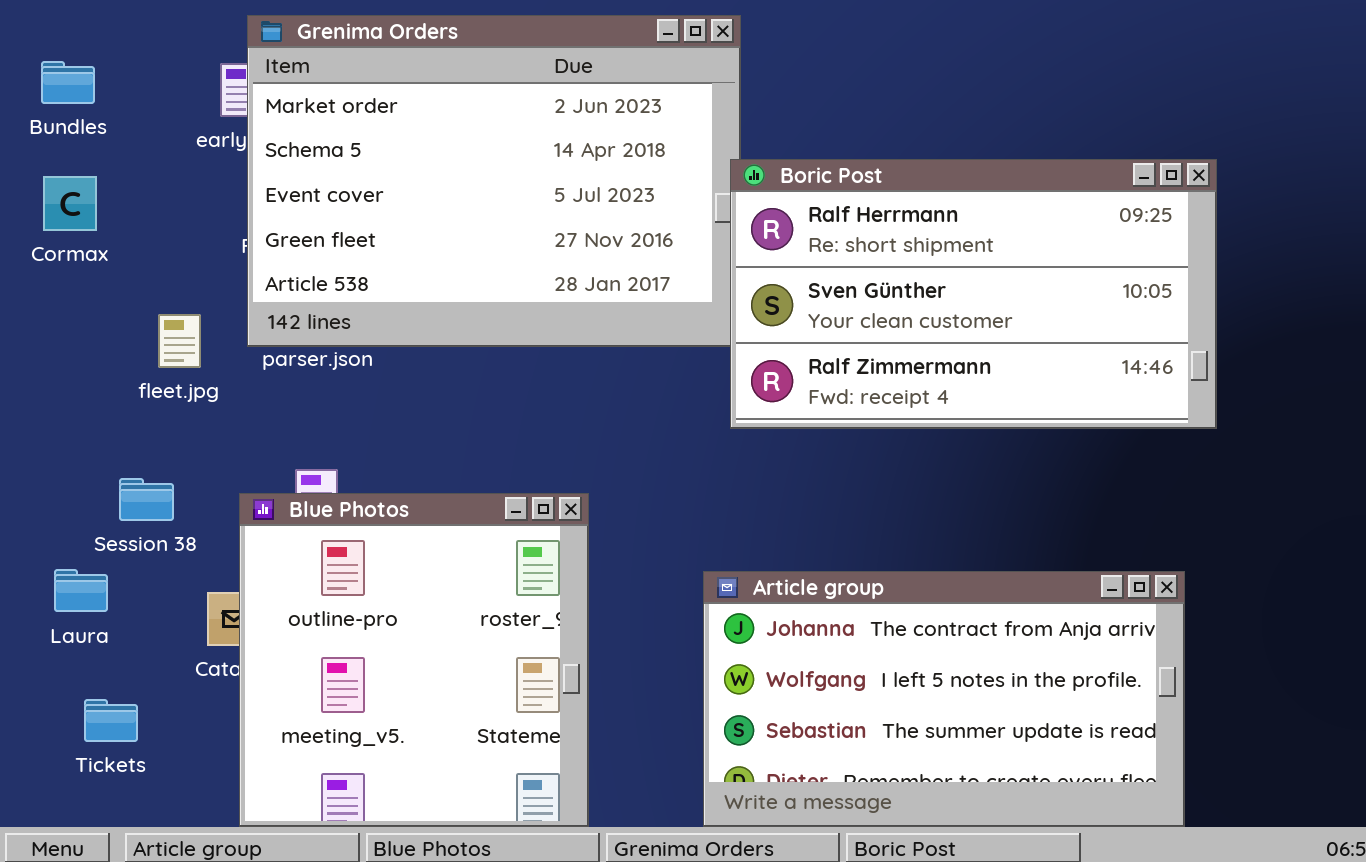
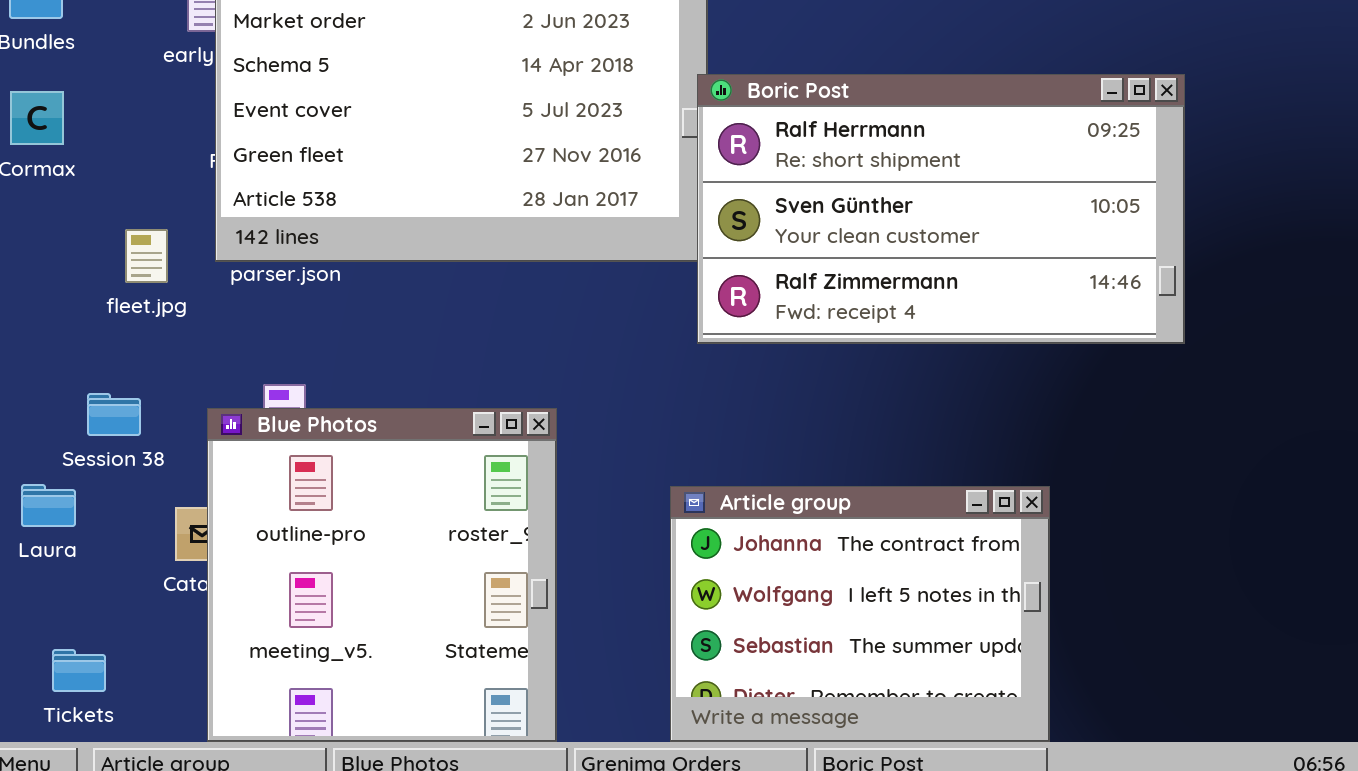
Article group: [703,571,1185,827] -> [670,486,1050,742], resized
Tickets: [84,699,138,742] -> [52,649,106,692], moved

